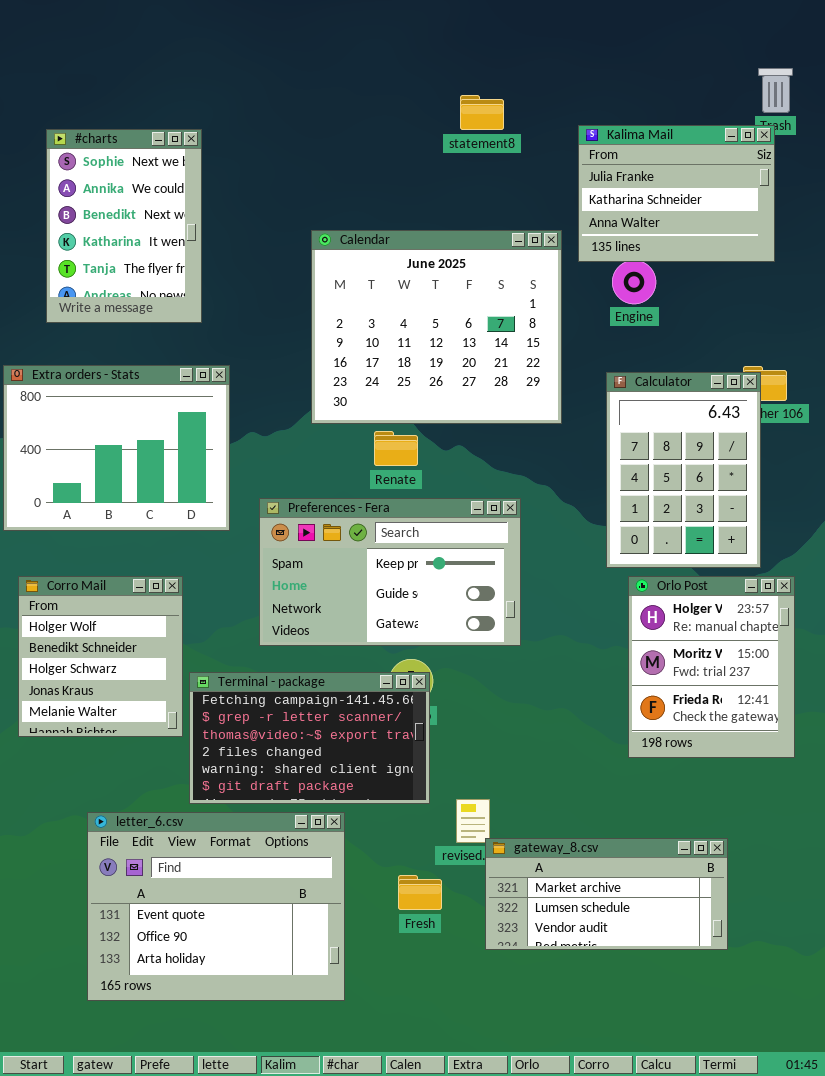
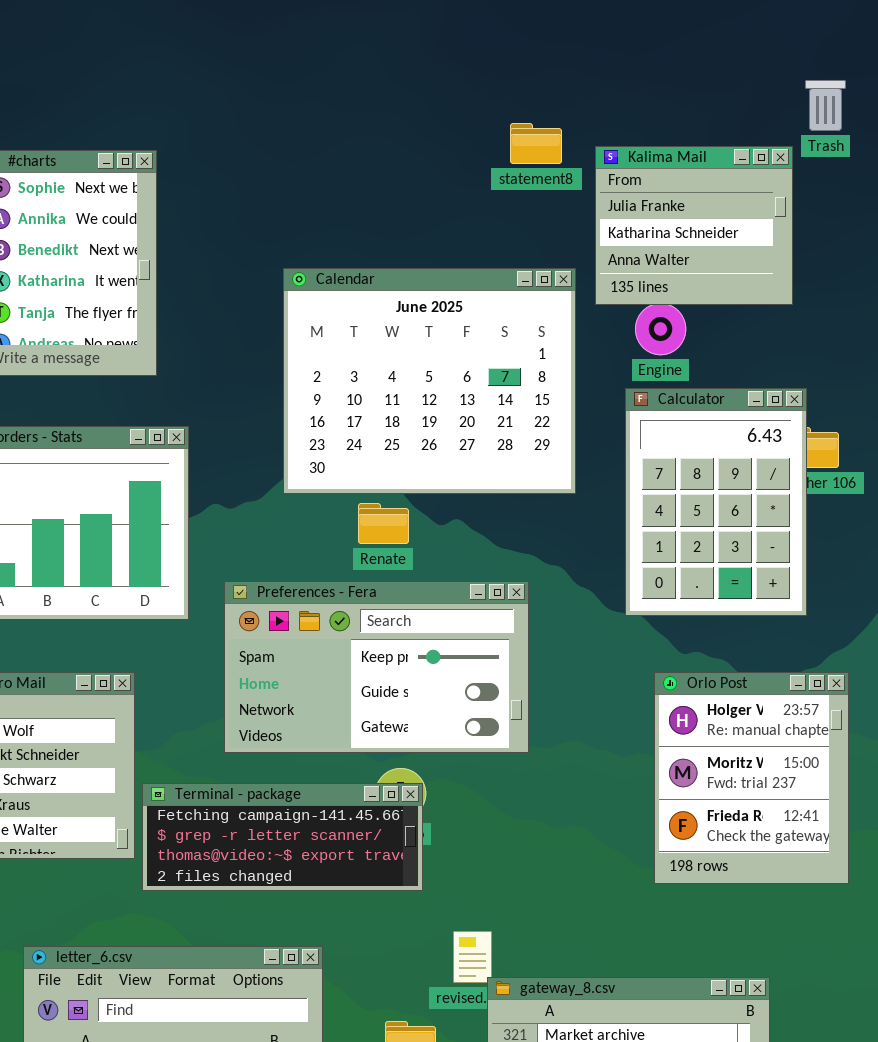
statement8: [460,95,504,130] -> [510,123,562,164], moved
Kalima Mail: [578,125,775,262] -> [595,146,793,305], resized
Calculator: [606,372,761,568] -> [625,388,807,616], moved
Terminal - package: [189,672,430,804] -> [142,783,423,891], resized

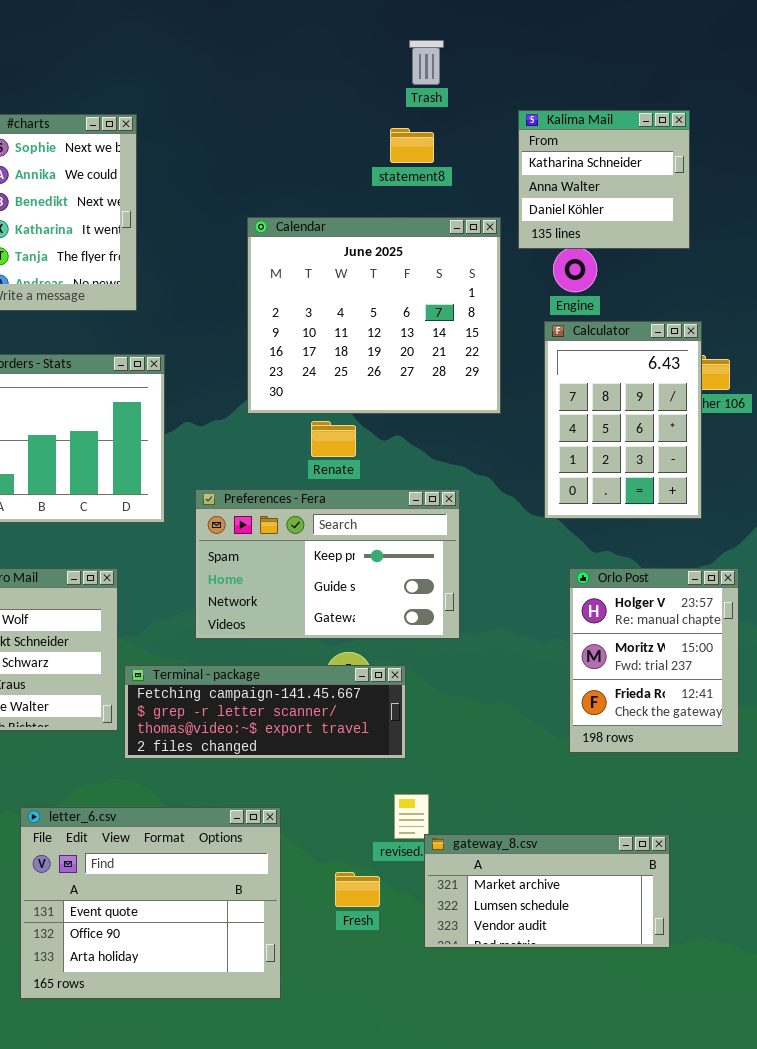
Trash: [805,80,846,131] -> [409,40,444,85], moved
statement8: [510,123,562,164] -> [390,128,434,163], moved
Kalima Mail: [595,146,793,305] -> [518,110,690,249], scrolled down 1 row
Terminal - package: [142,783,423,891] -> [124,665,406,759], resized

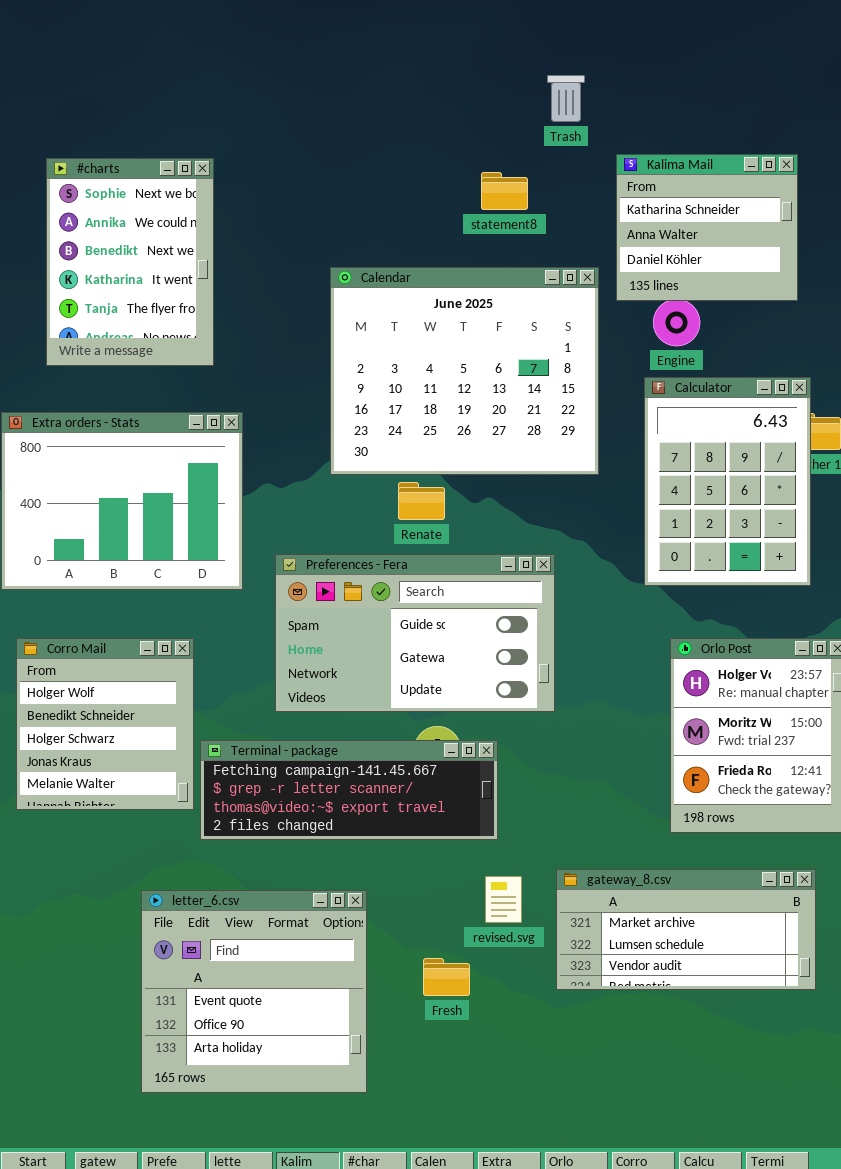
Trash: [409,40,444,85] -> [547,75,585,122], moved
Preferences - Fera: [195,489,460,639] -> [275,554,555,712], scrolled down 1 row
letter_6.csv: [20,807,281,999] -> [141,890,367,1093], resized
gateway_8.csv: [424,834,670,948] -> [556,869,816,990], moved

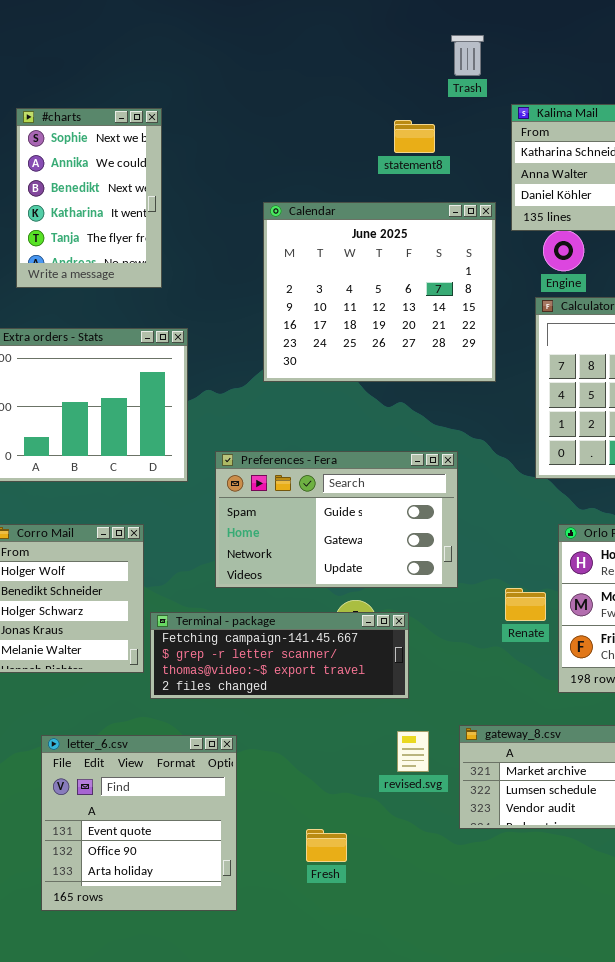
Renate: [398,482,445,520] -> [505,588,546,621], moved
letter_6.csv: [141,890,367,1093] -> [41,735,237,911], moved
Fresh: [423,958,470,996] -> [306,829,347,862], moved

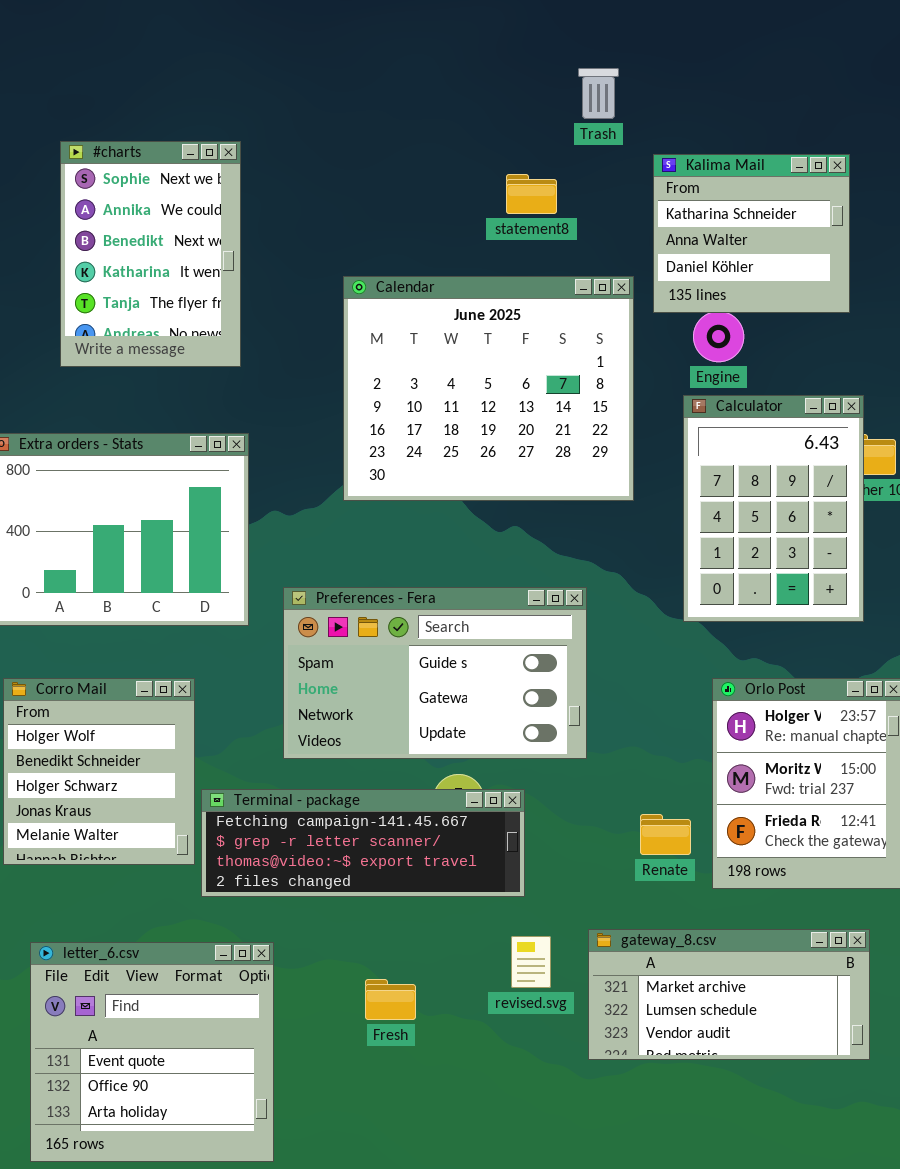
#charts: [16,108,162,288] -> [60,141,241,367], moved
Renate: [505,588,546,621] -> [640,814,691,855], moved
letter_6.csv: [41,735,237,911] -> [30,942,274,1162], moved
Fresh: [306,829,347,862] -> [365,979,416,1020], moved

